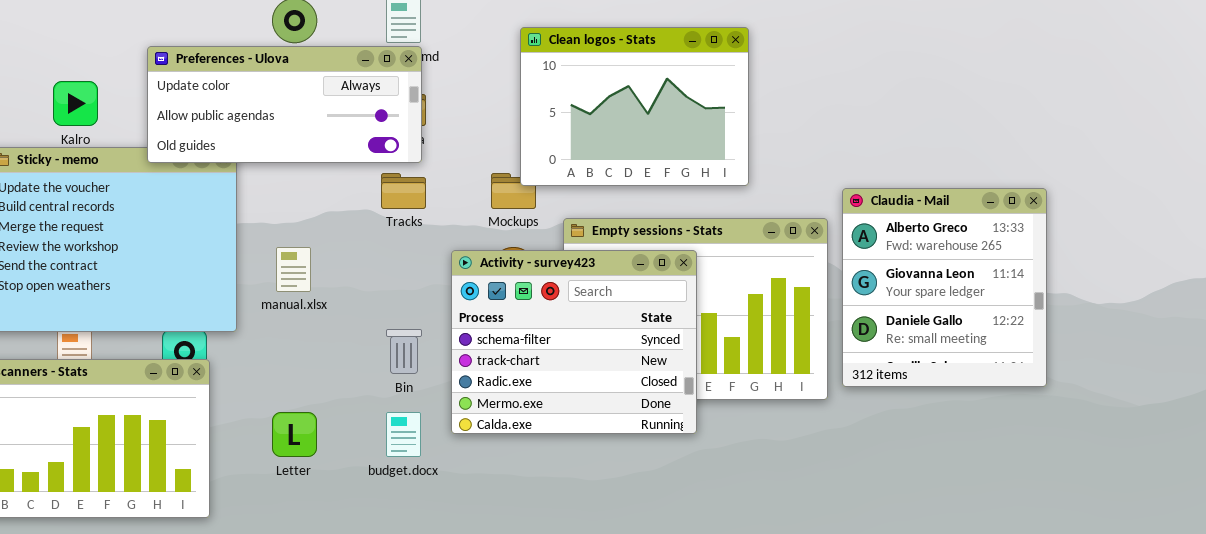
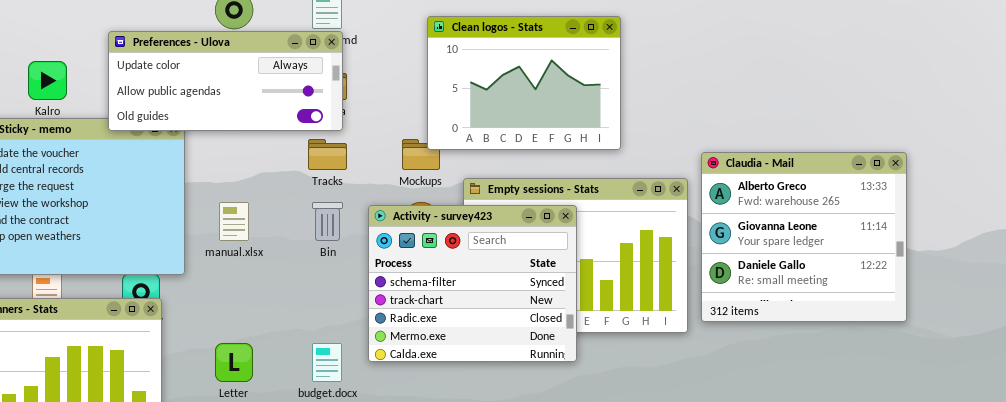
Claudia - Mail: [842,188,1047,387] -> [701,152,907,322], resized
Bin: [386,329,422,374] -> [312,202,343,241], moved

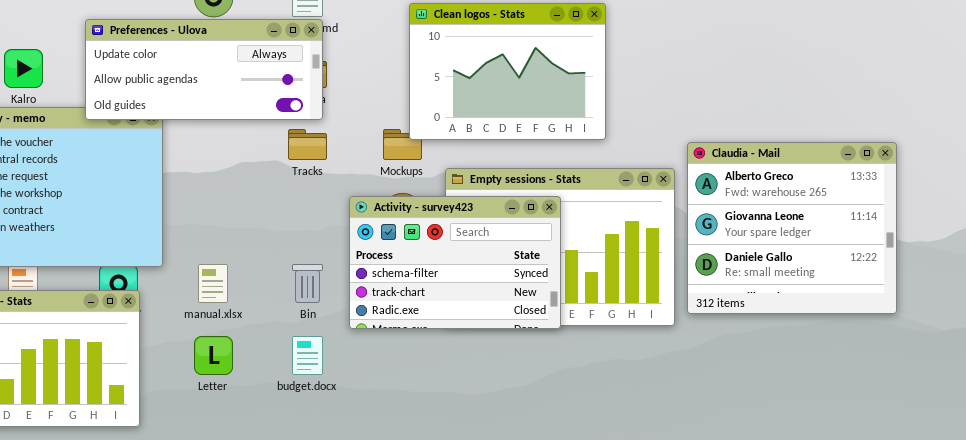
manual.xlsx: [219,202,249,241] -> [198,264,228,303], moved
Bin: [312,202,343,241] -> [292,264,323,303], moved
Activity - survey423: [368,205,577,362] -> [349,196,561,329], resized

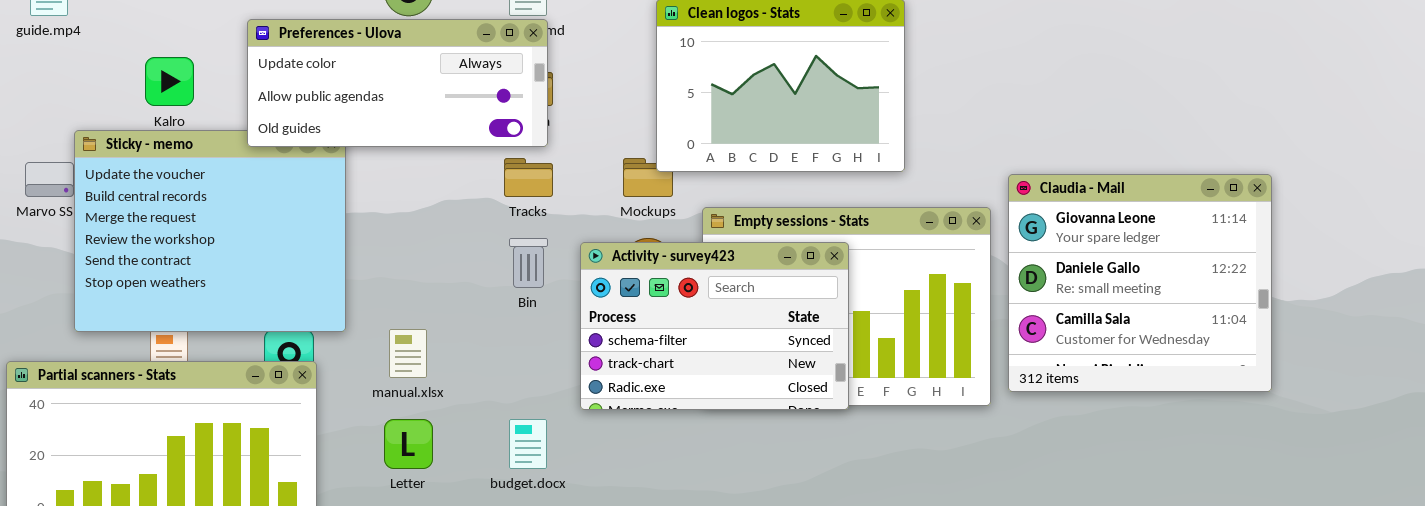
Claudia - Mail: [687,142,897,314] -> [1008,174,1272,392], scrolled down 1 row
Bin: [292,264,323,303] -> [509,238,548,288], moved

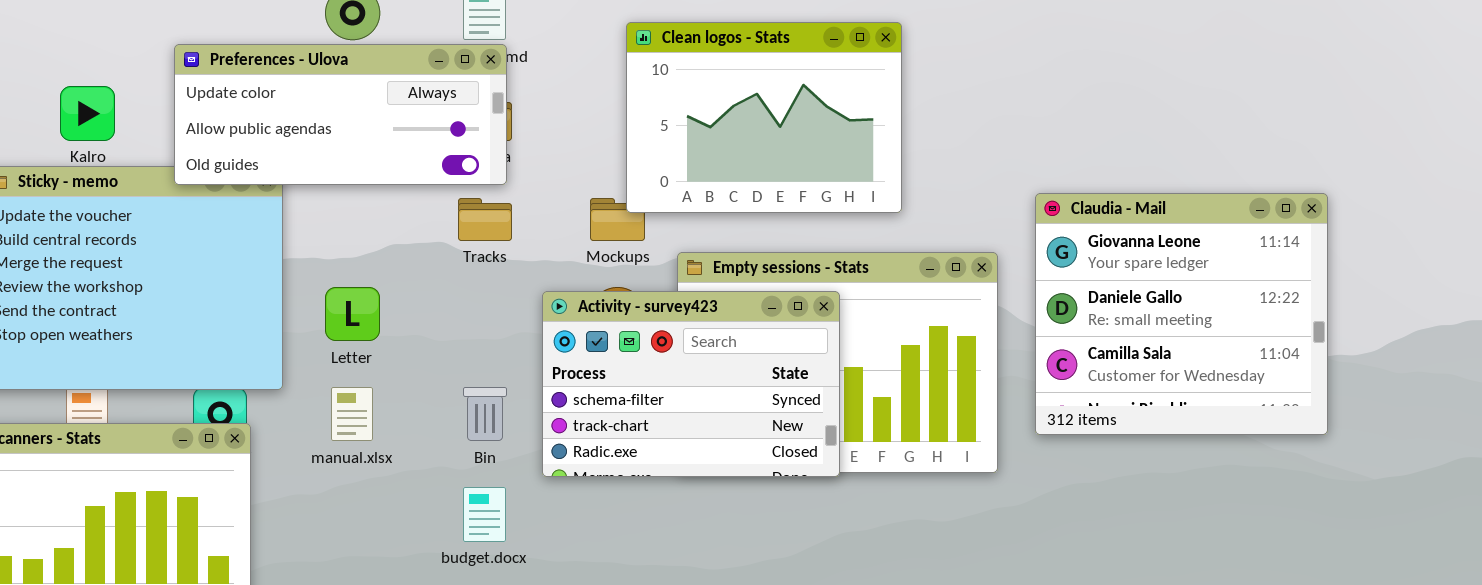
Claudia - Mail: [1008,174,1272,392] -> [1035,193,1328,435], moved
Bin: [509,238,548,288] -> [463,387,507,441], moved
Letter: [384,419,433,469] -> [325,287,380,341], moved

